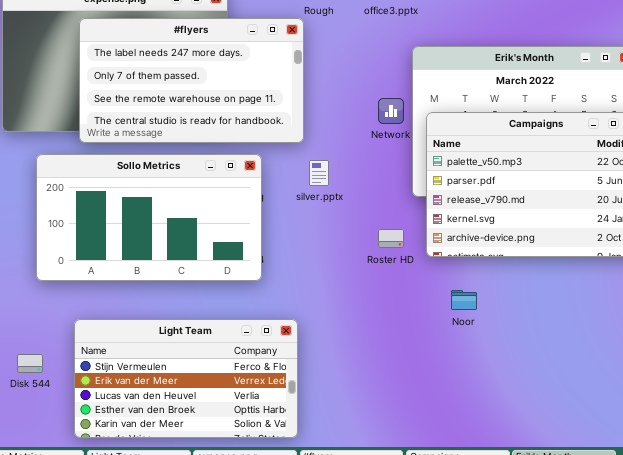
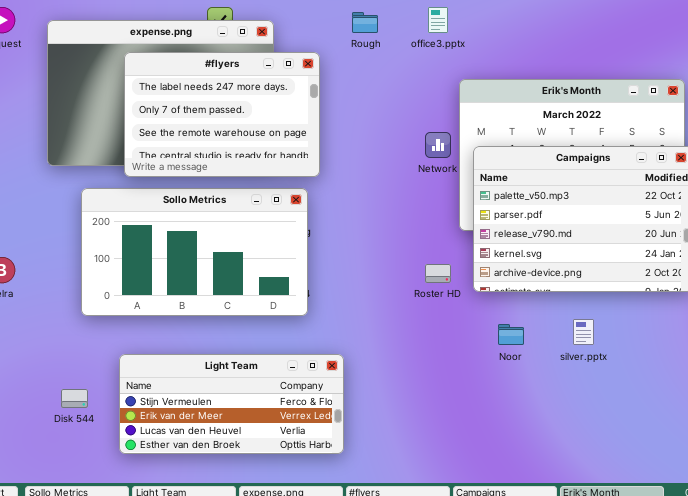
#flyers: [79,18,304,143] -> [124,52,320,177], resized
silver.pptx: [309,160,329,186] -> [573,319,594,345], moved
Light Team: [74,319,298,438] -> [119,354,344,454], resized

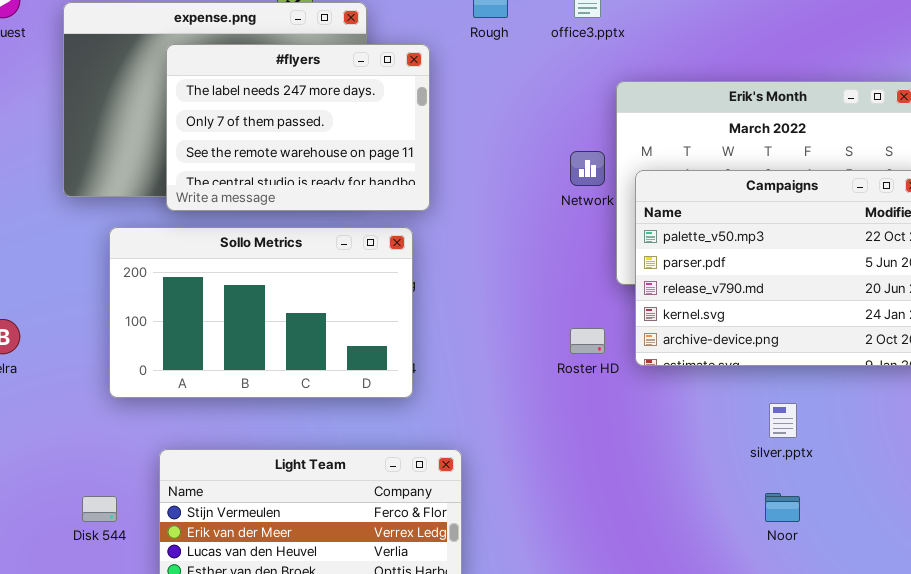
Noor: [498,324,524,345] -> [765,493,800,522], moved

